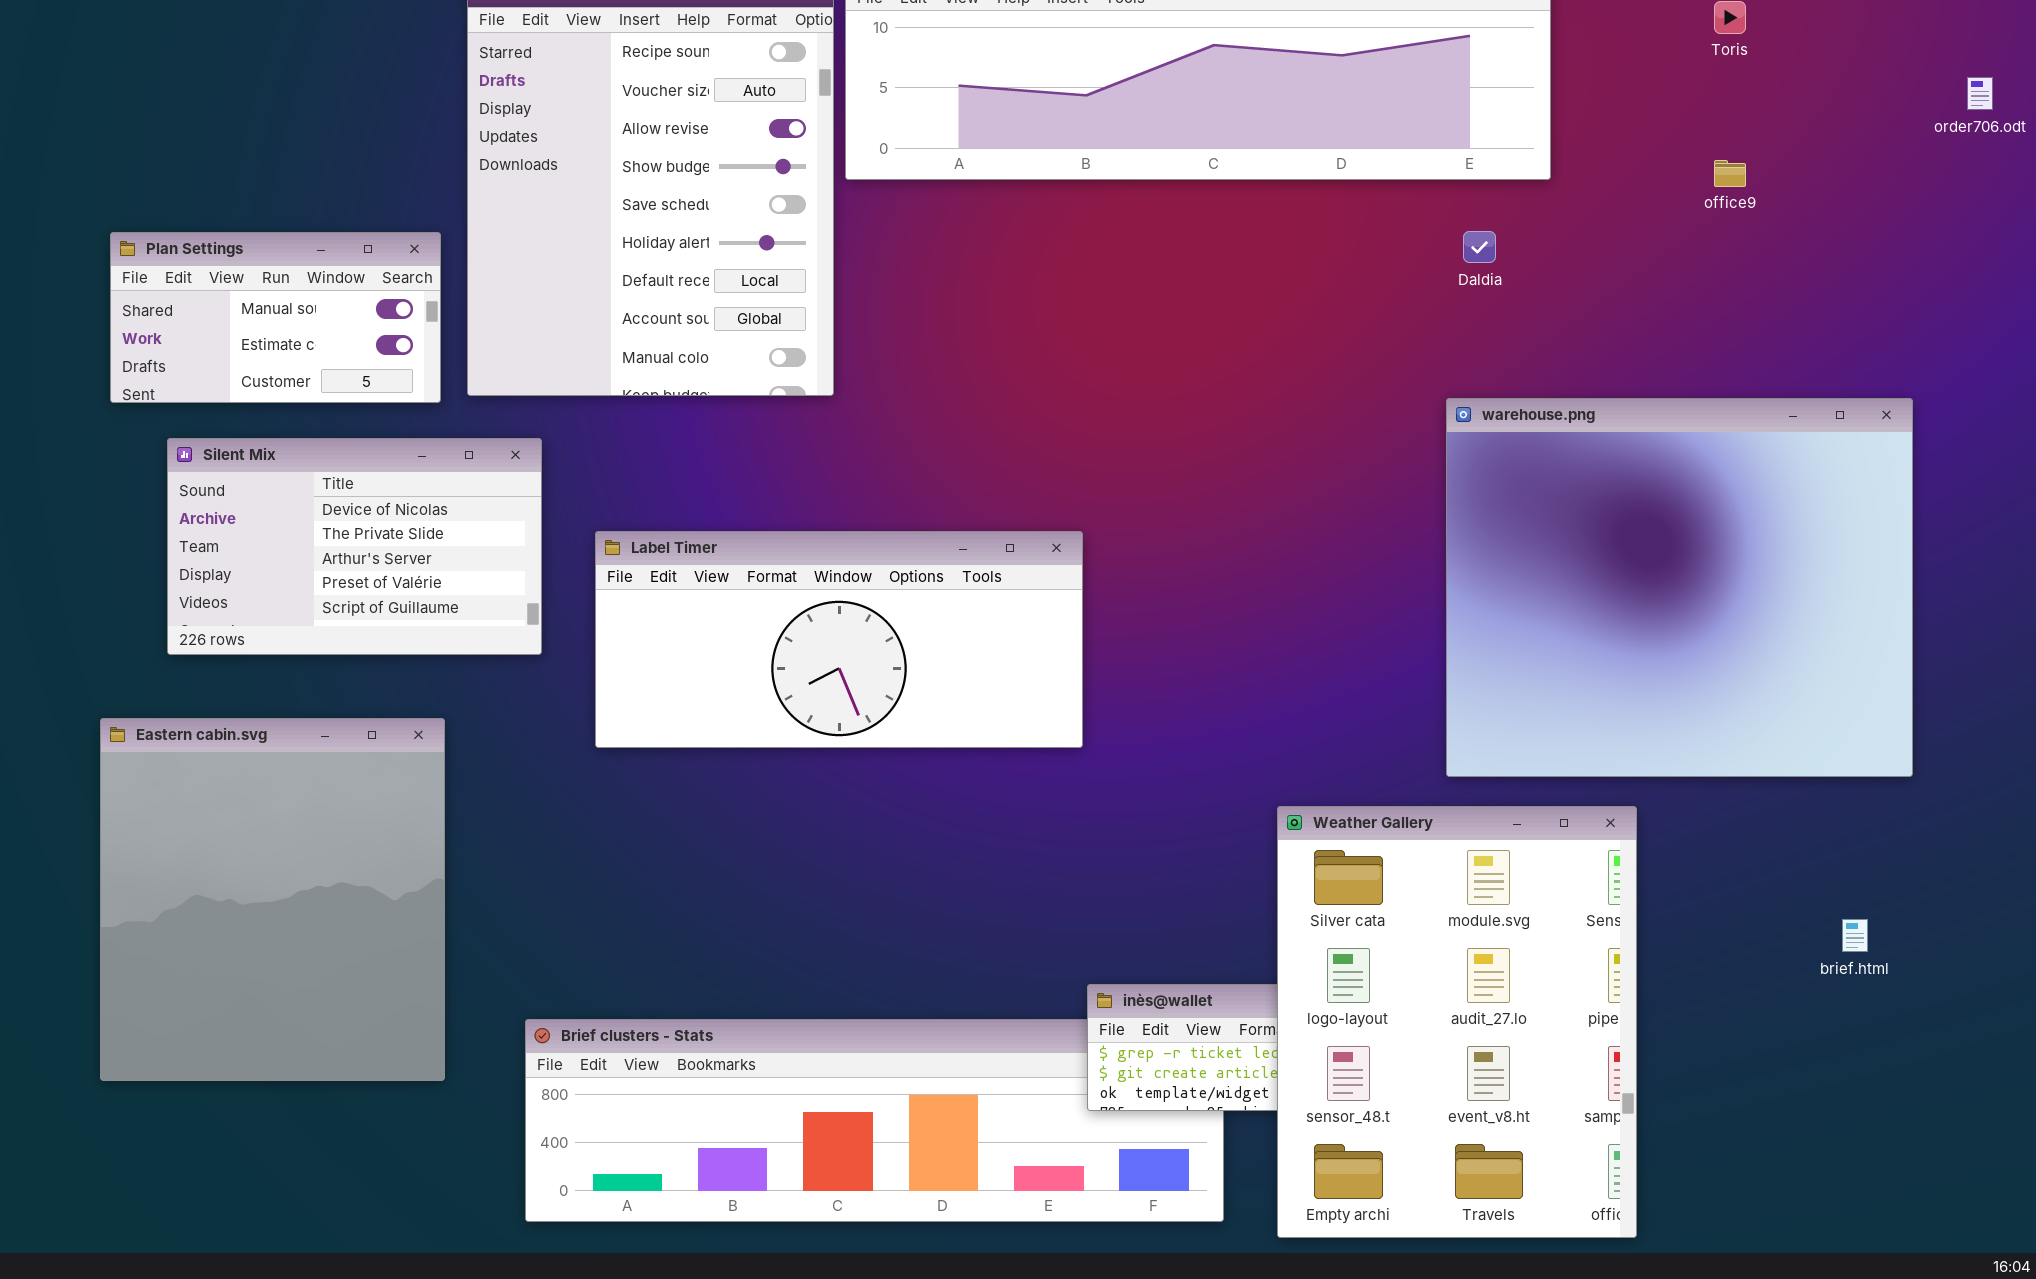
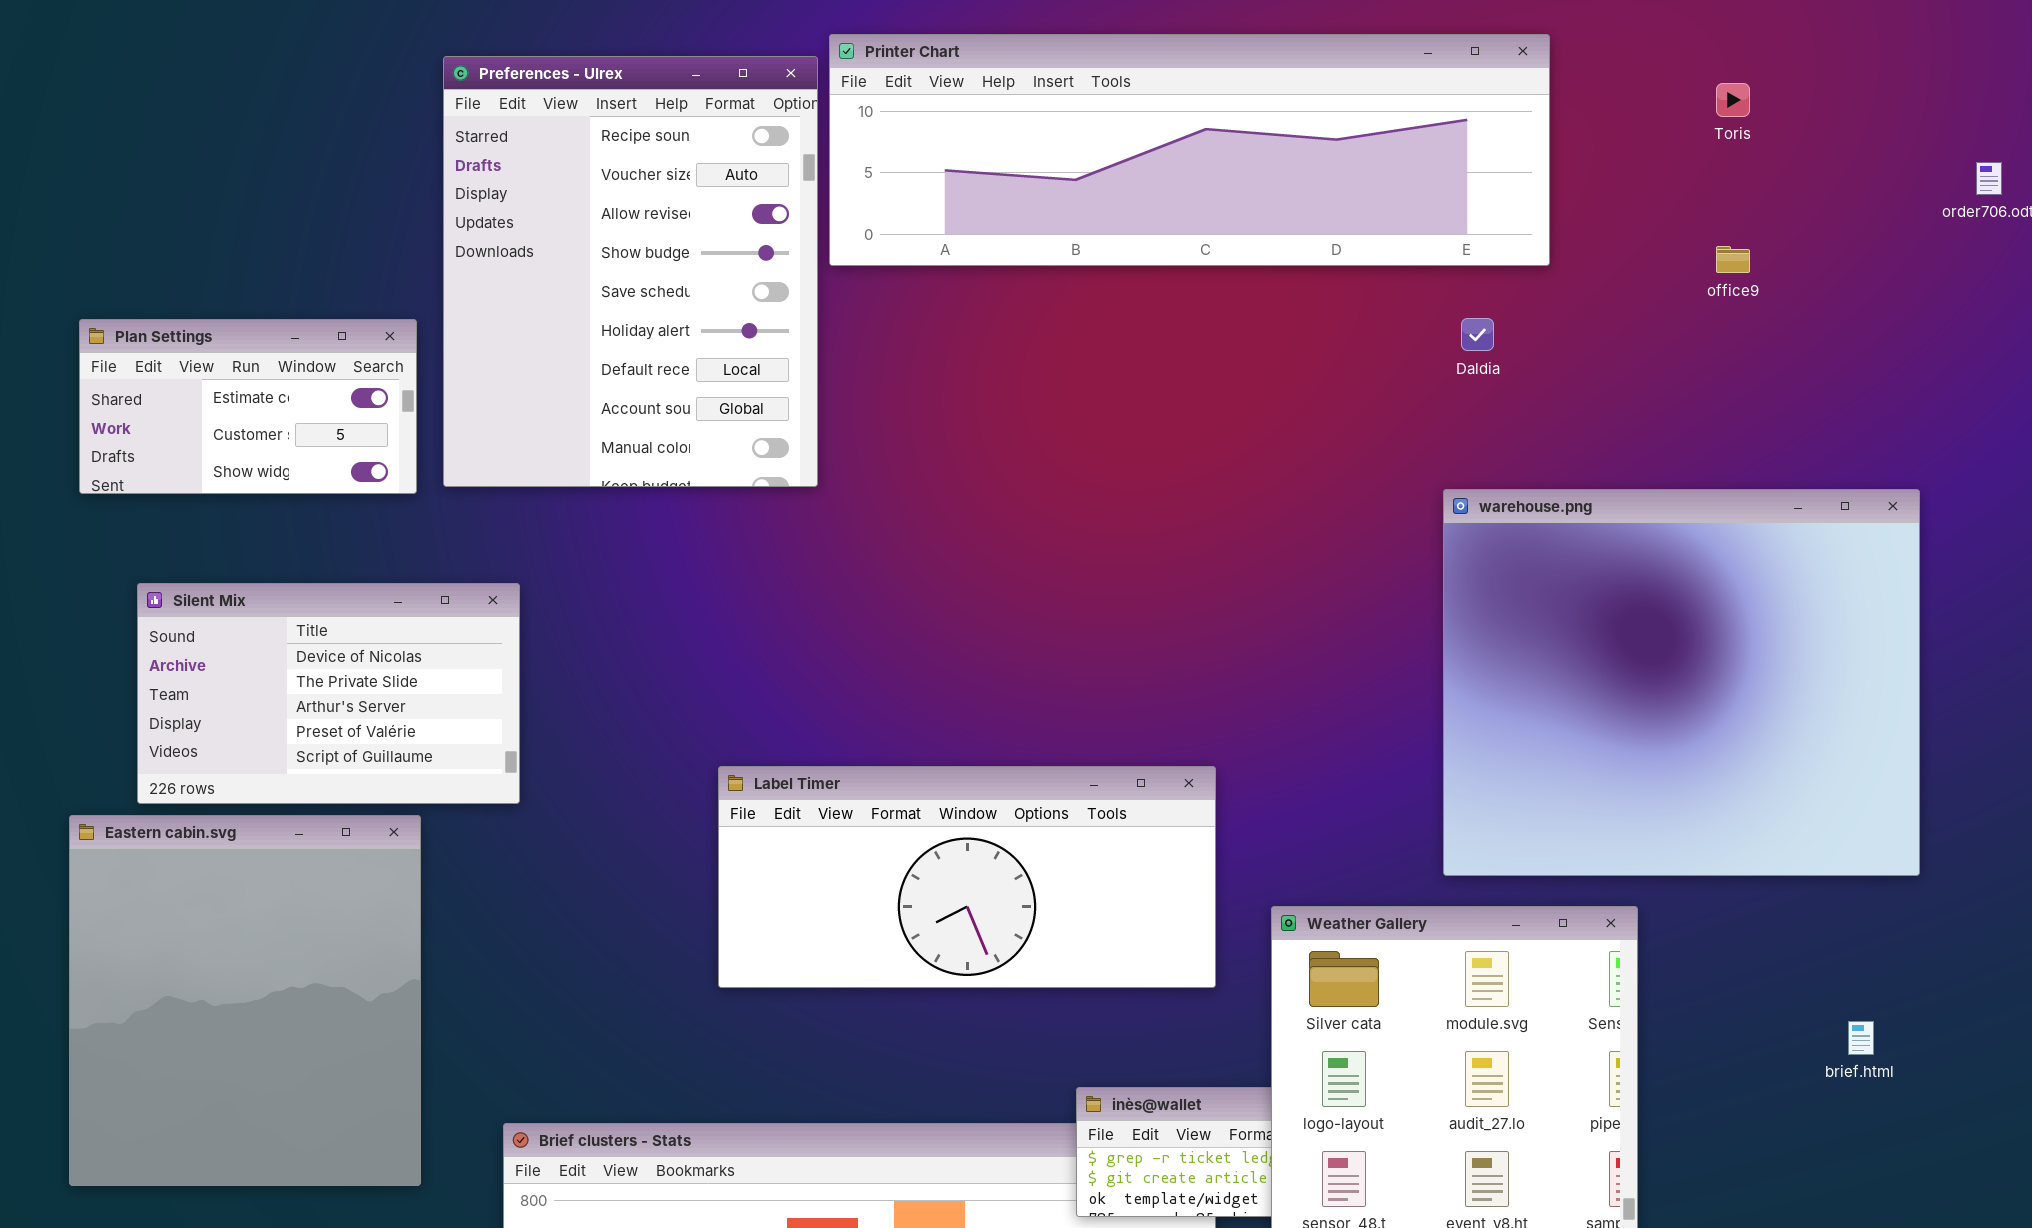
Plan Settings: [110,232,441,403] -> [79,319,417,494], scrolled down 1 row
Silent Mix: [167,438,542,655] -> [137,583,520,804], moved
Label Timer: [595,531,1083,748] -> [718,766,1216,988], moved

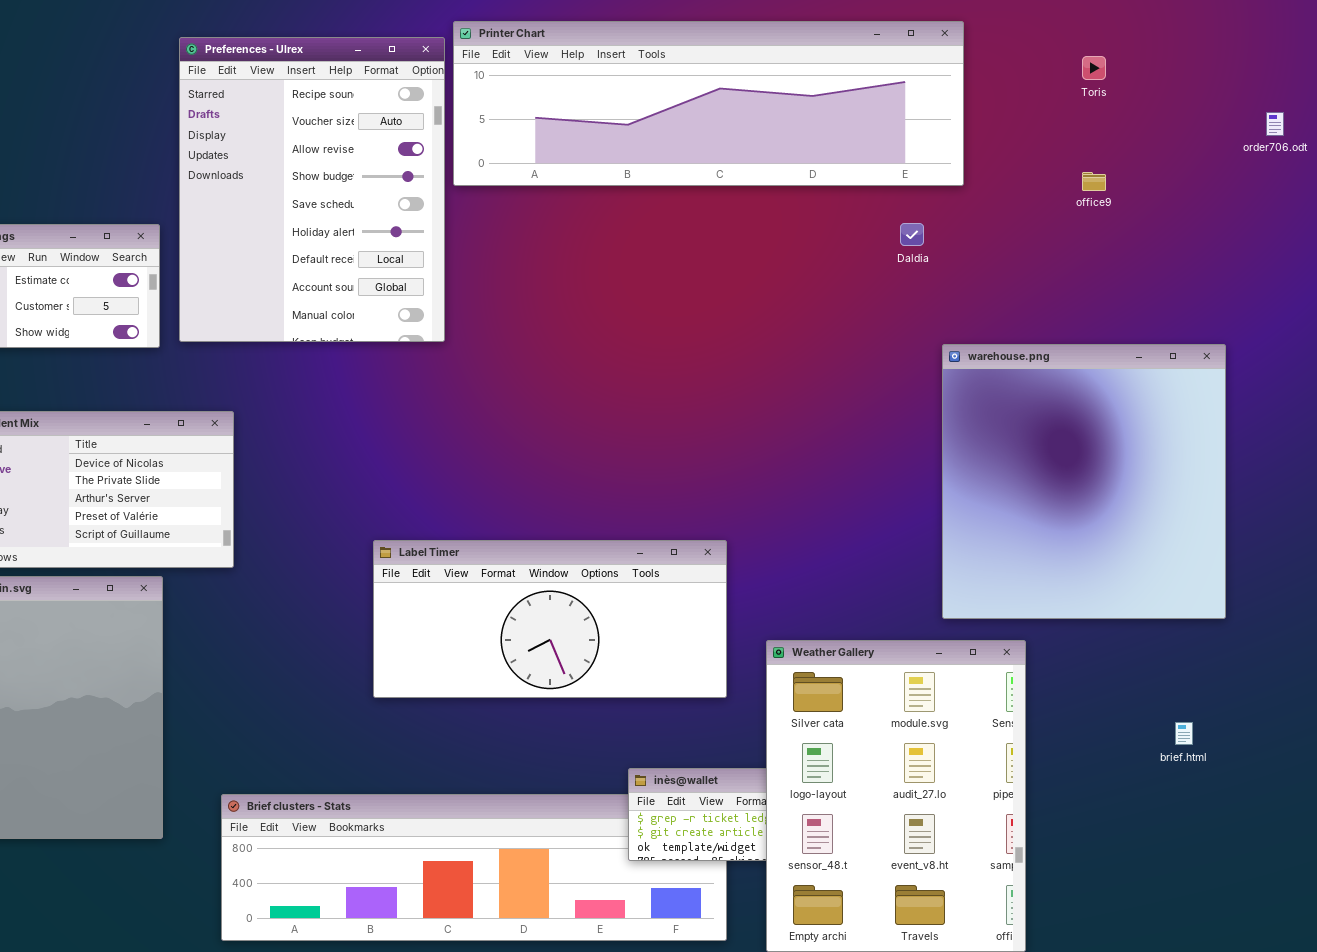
warehouse.png: [1443,489,1920,876] -> [942,344,1226,619], resized

